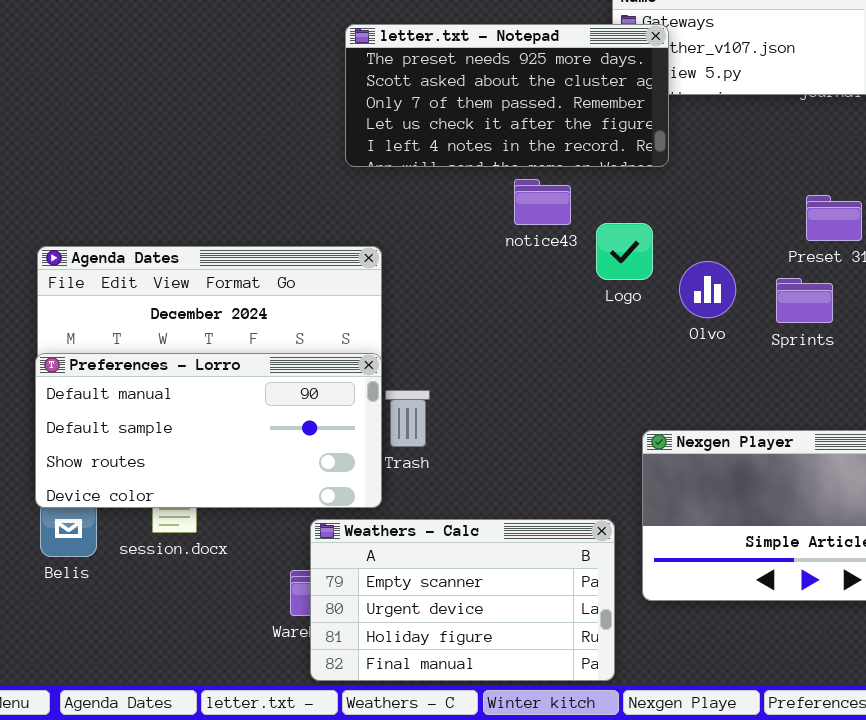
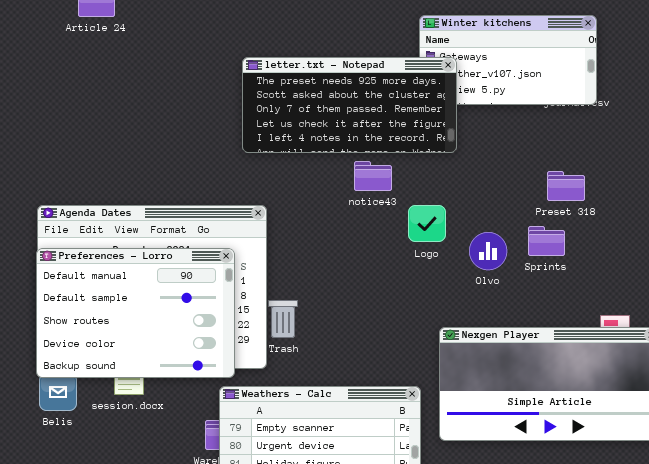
Logo: [596,223,653,280] -> [408,205,446,242], moved
Olvo: [679,261,736,318] -> [469,232,507,270], moved
Preferences - Lorro: [35,353,382,508] -> [36,248,235,378], resized

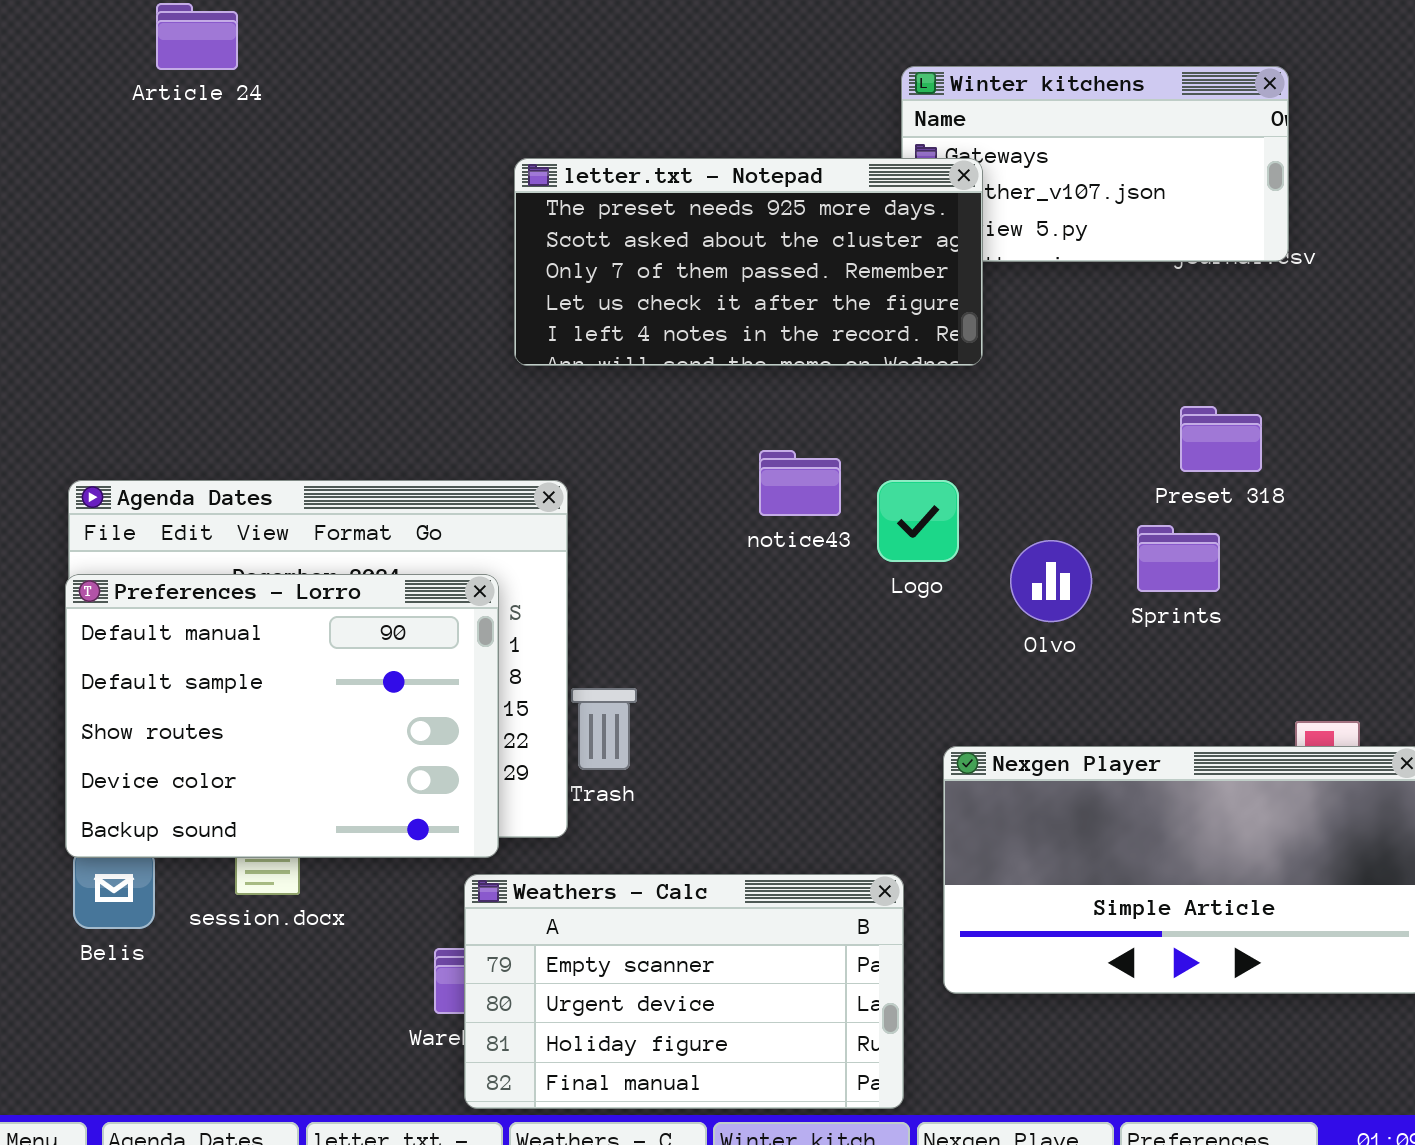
notice43: [354,161,392,191] -> [759,450,841,516], moved

